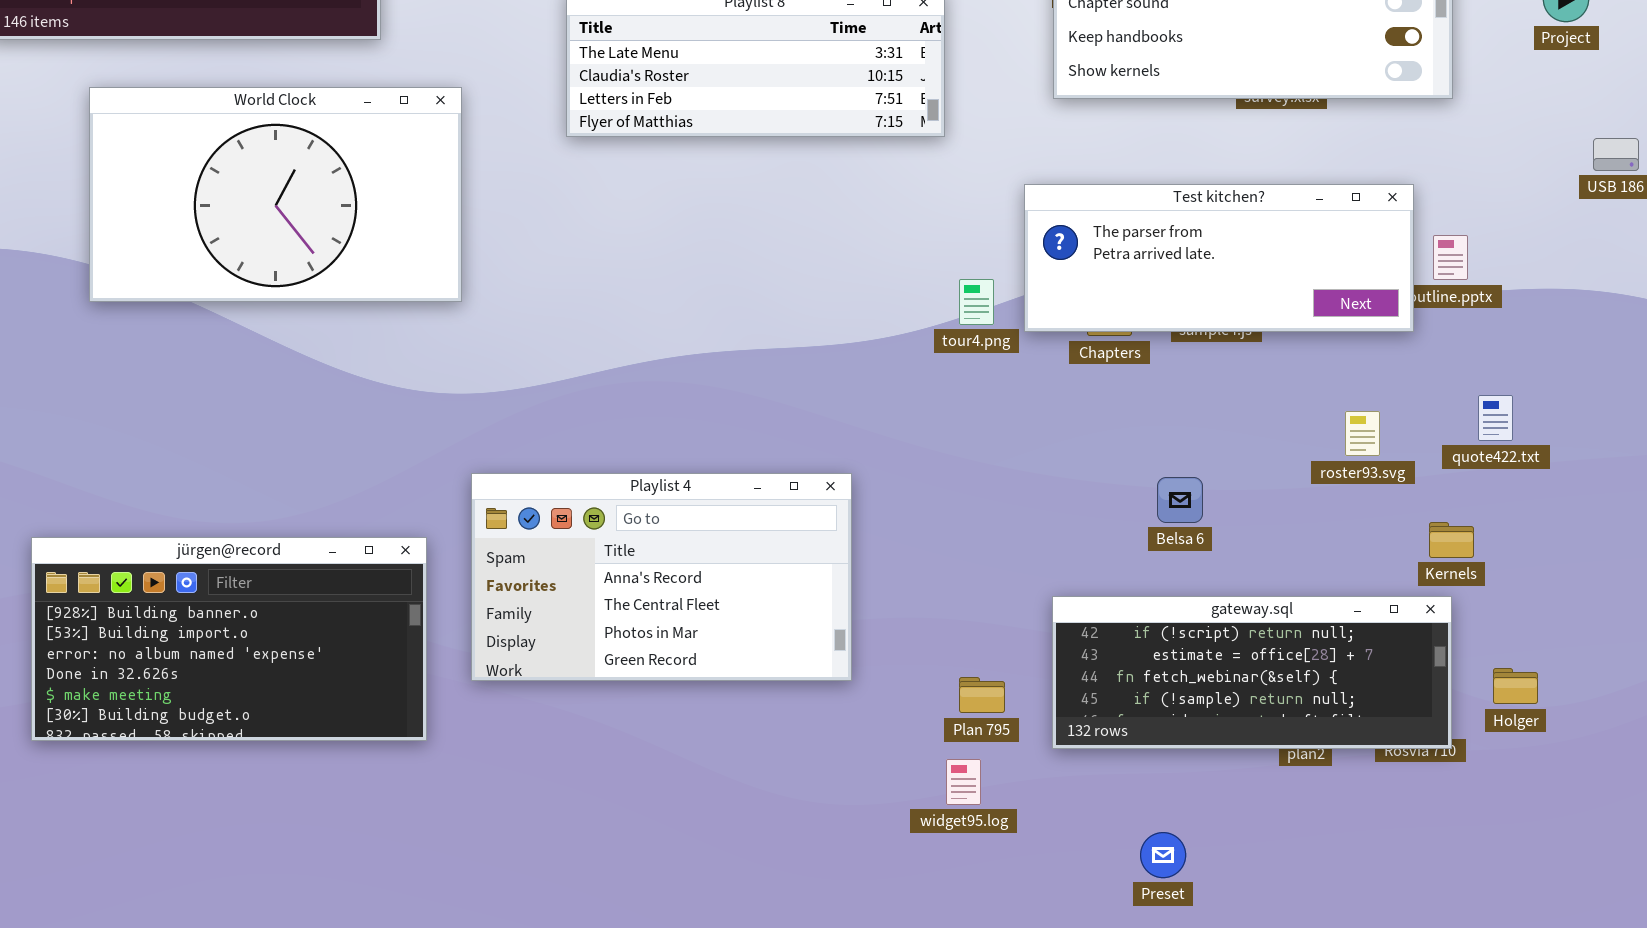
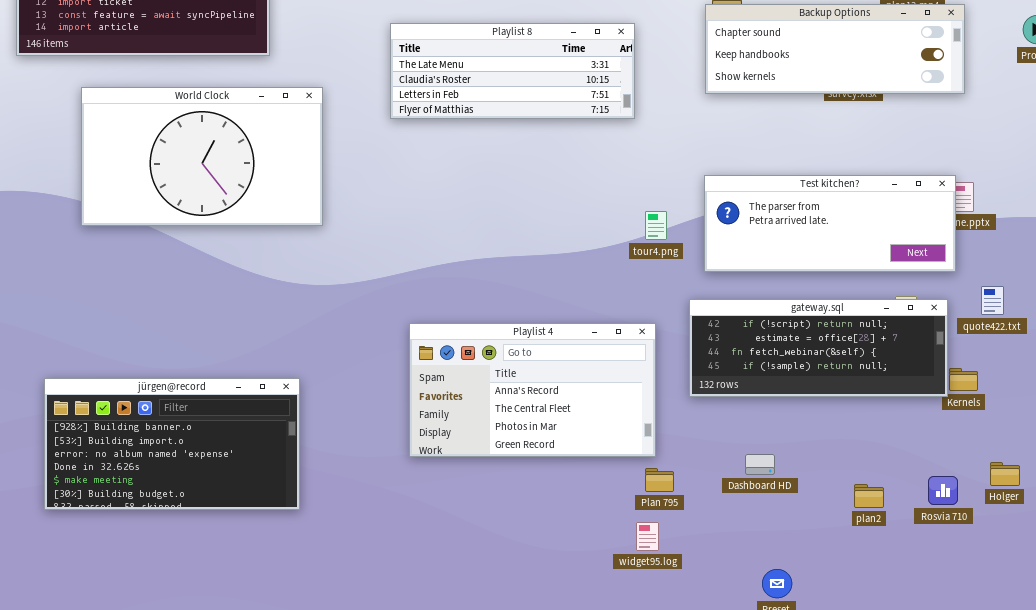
Test kitchen?: [1024,184,1414,332] -> [704,175,956,272], moved
Playlist 4: [471,473,852,681] -> [409,323,656,457], moved
gateway.sql: [1052,596,1452,749] -> [689,299,948,397], moved

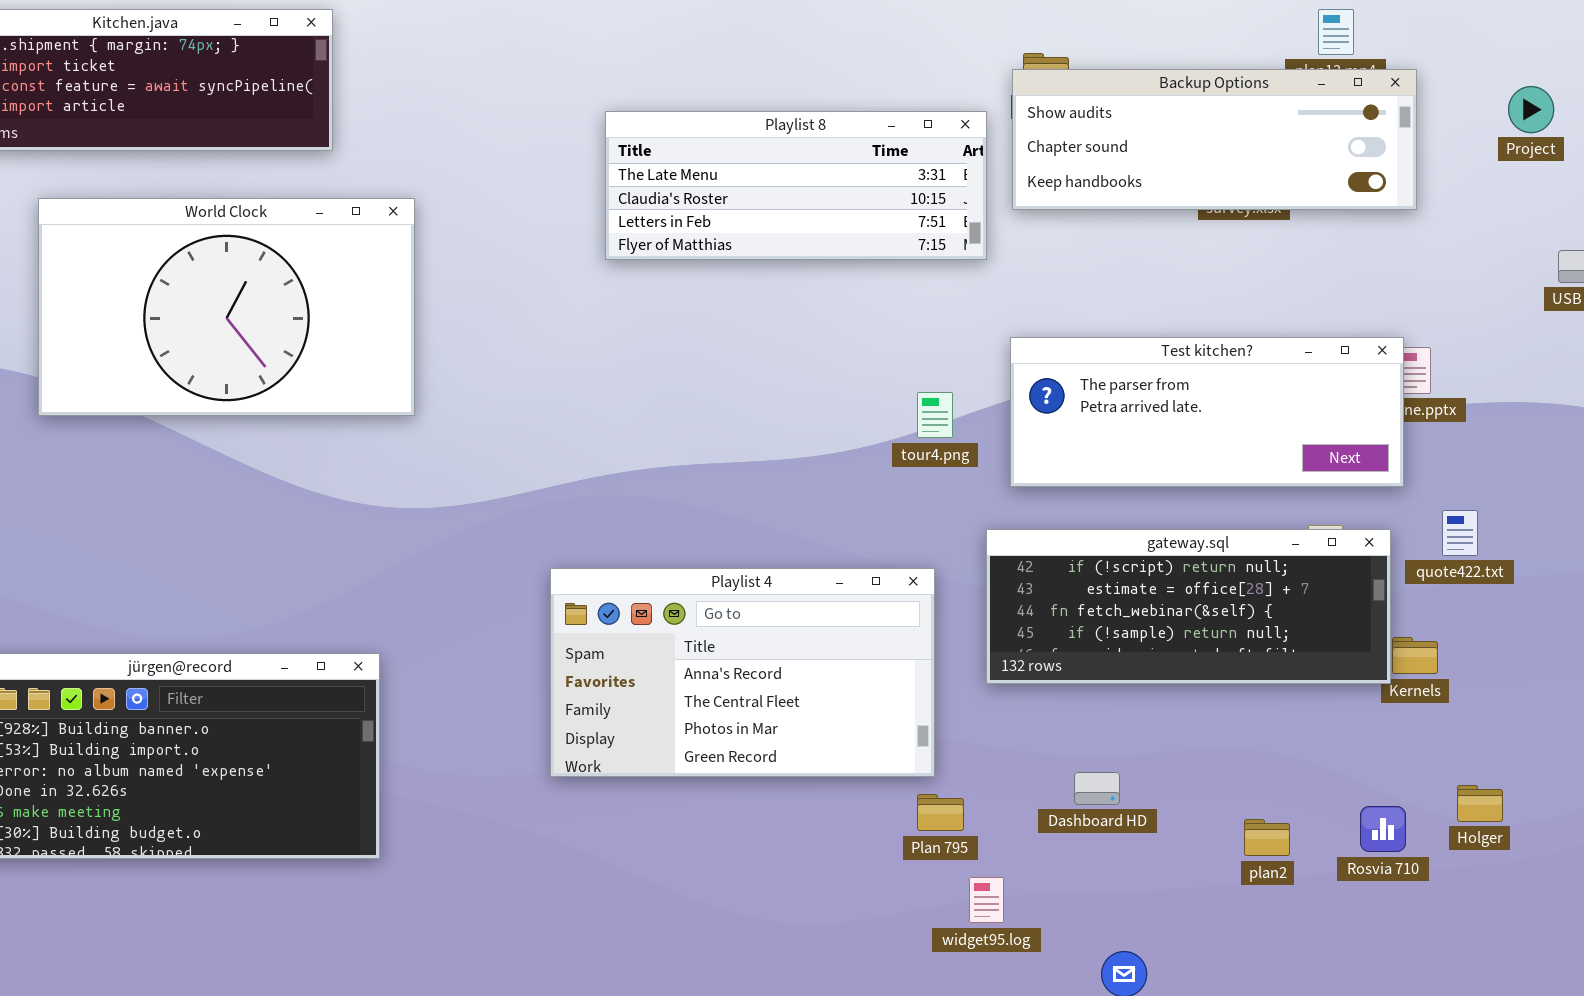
Backup Options: [705,4,965,94] -> [1012,69,1417,210], scrolled up 1 row
Playlist 8: [390,23,635,119] -> [605,111,987,260], moved
widget95.log: [636,522,659,551] -> [969,877,1004,923], moved

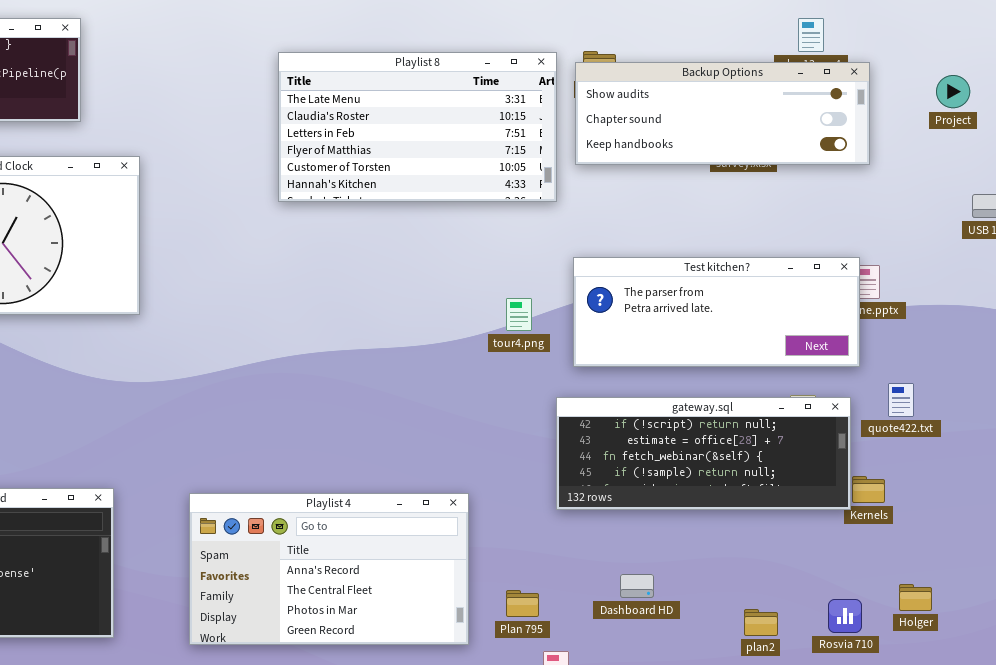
Playlist 8: [605,111,987,260] -> [278,52,557,202], resized
Playlist 4: [550,568,935,777] -> [189,493,469,645], moved

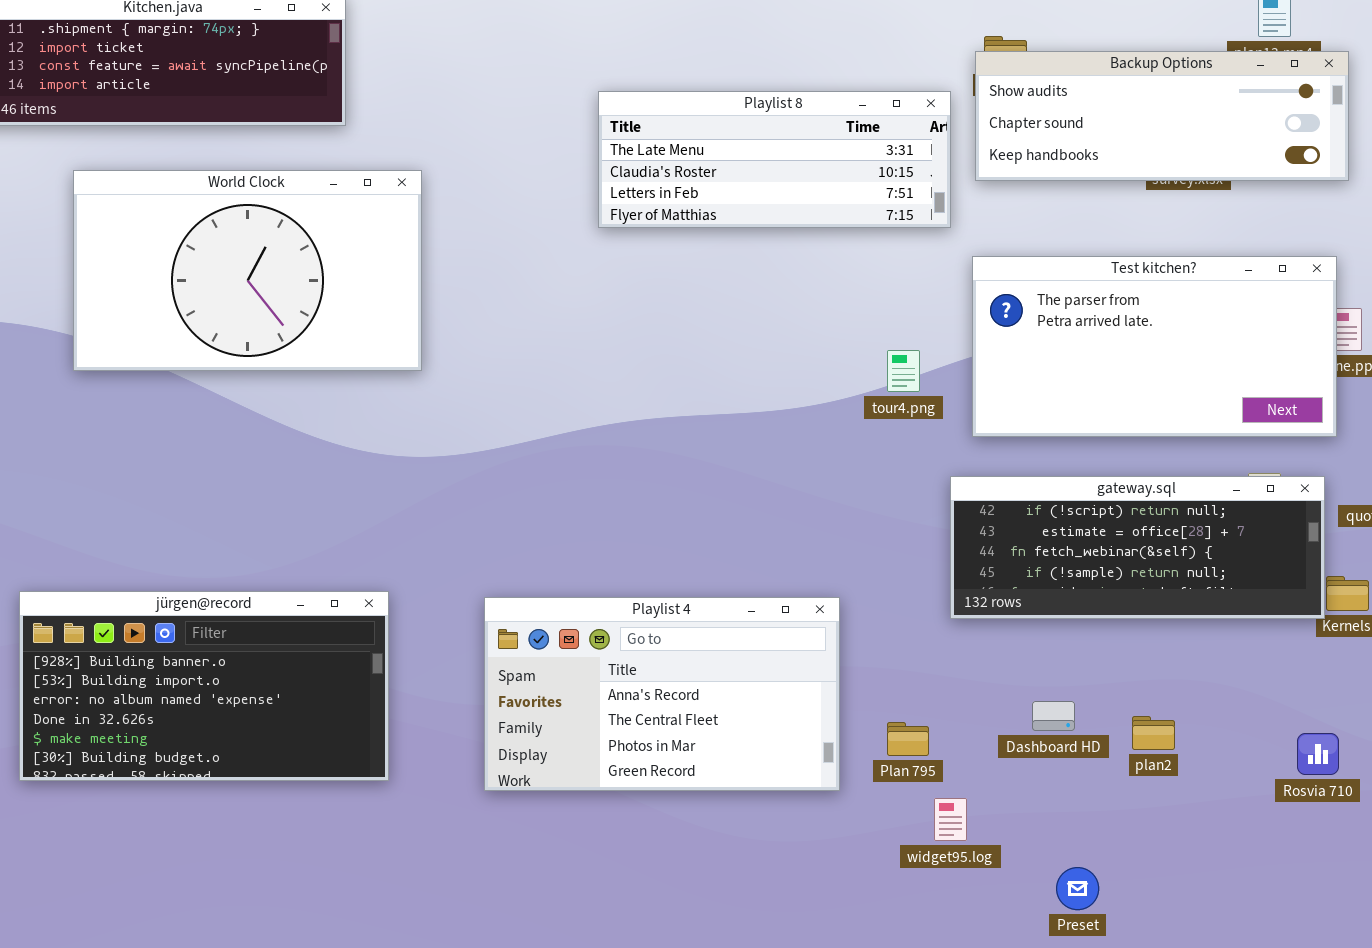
Playlist 8: [278,52,557,202] -> [598,91,951,228], resized
Test kitchen?: [573,257,860,367] -> [972,256,1337,437], resized
plan2: [744,609,778,636] -> [1132,716,1175,750], moved

